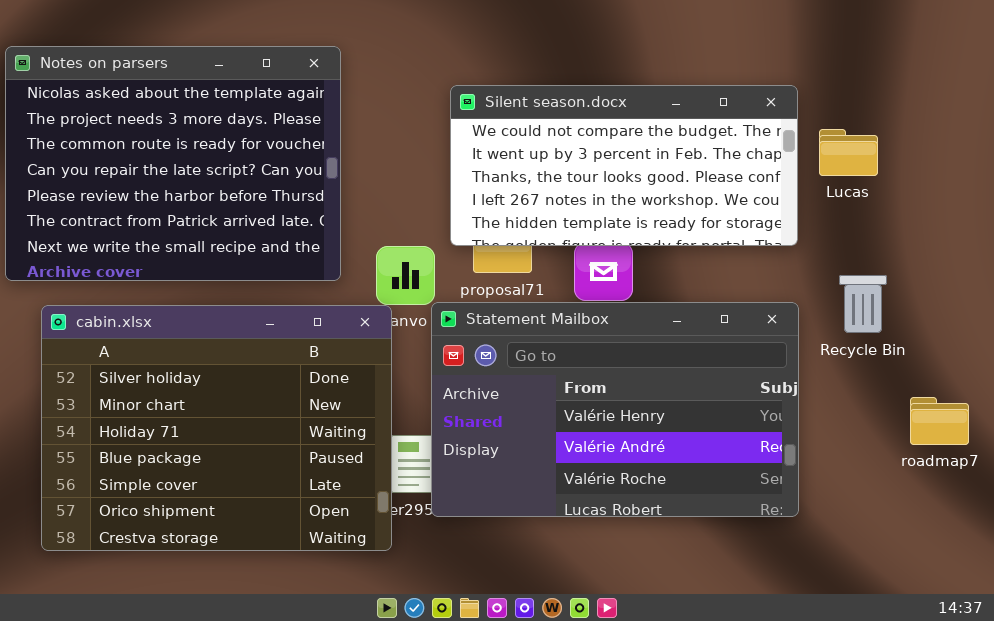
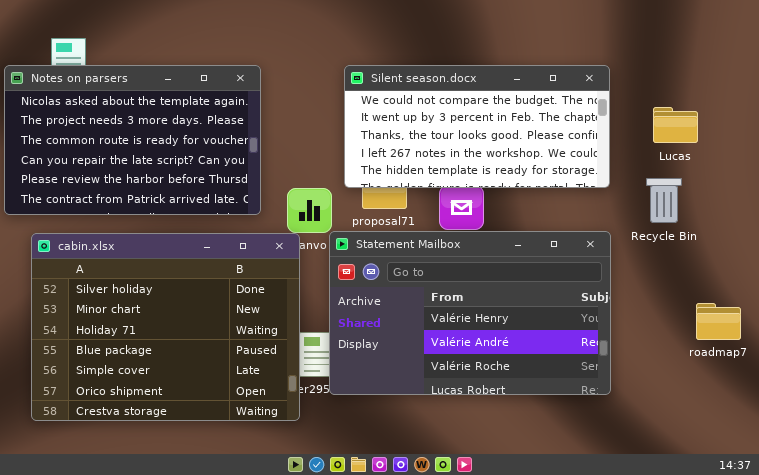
Notes on parsers: [5,46,341,281] -> [4,65,261,215], resized
Lucas: [819,129,878,176] -> [653,107,698,143], moved
Recycle Bin: [839,275,887,333] -> [646,178,682,223], moved

